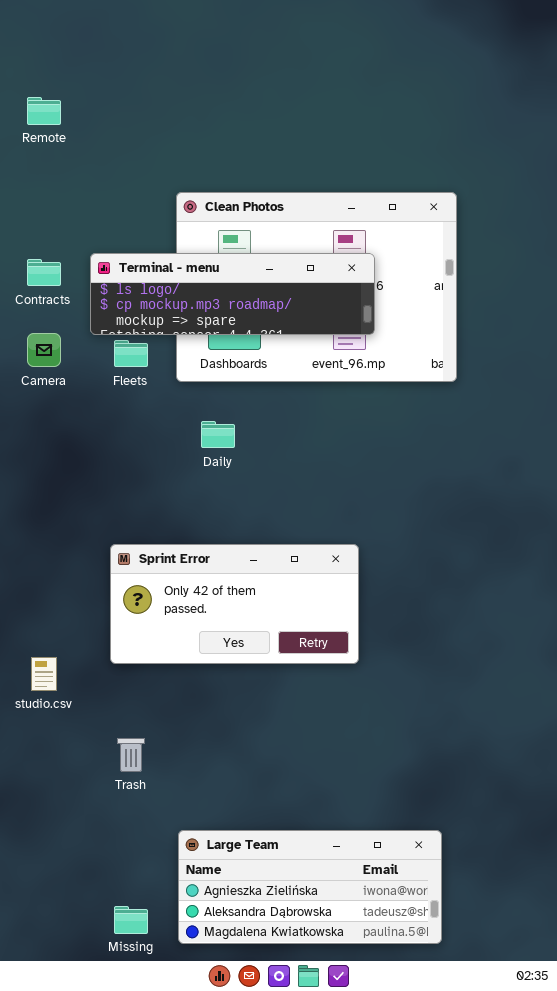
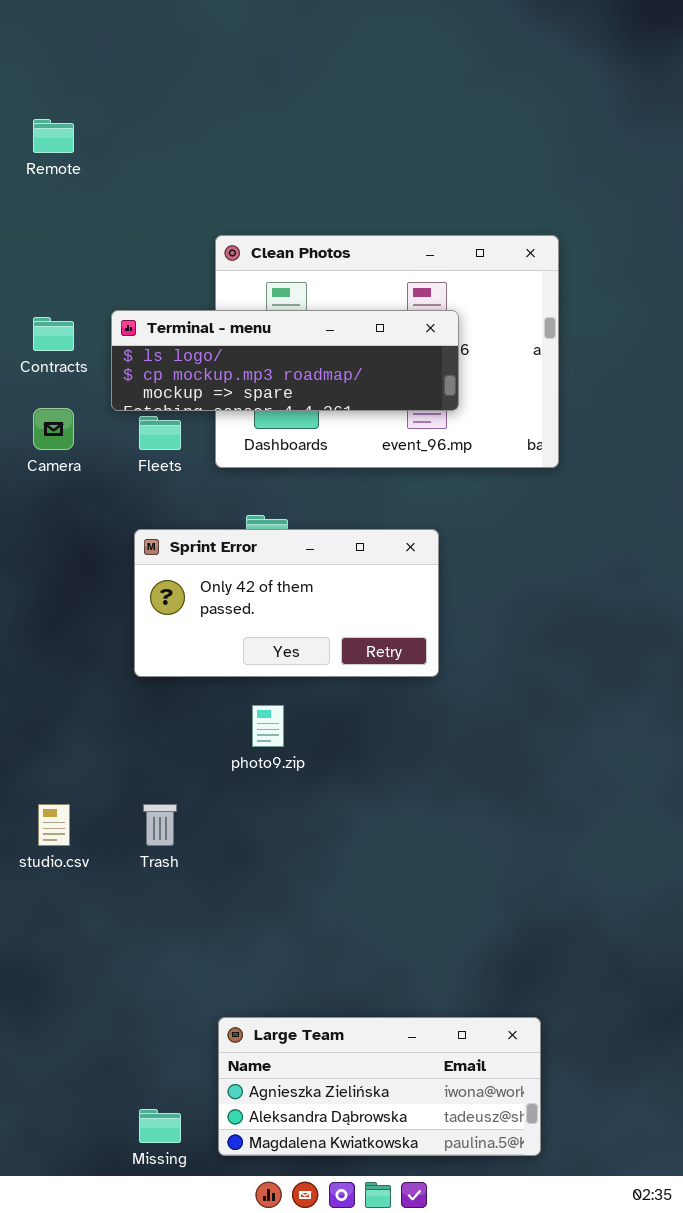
Sprint Error: [110,544,359,664] -> [134,529,439,677], moved
Trash: [117,738,145,772] -> [143,804,177,846], moved

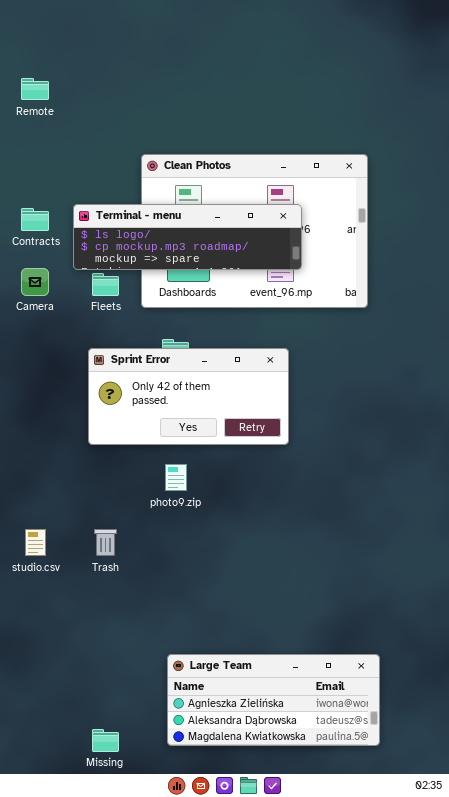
Large Team: [218,1017,541,1156] -> [167,654,380,746], moved

